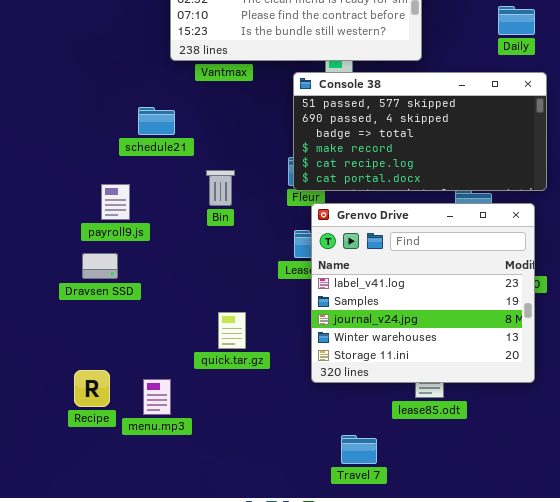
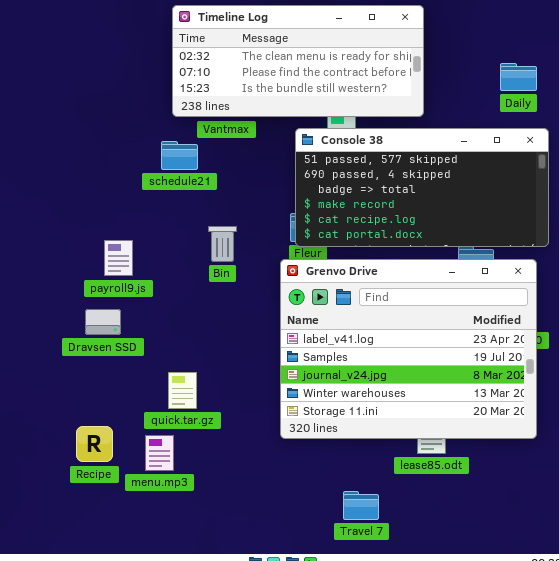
schedule21: [138,107,175,135] -> [161,141,198,170], moved
Grenvo Drive: [311,203,535,383] -> [280,259,537,439], resized
quick.tar.gz: [218,312,246,349] -> [168,372,197,409], moved

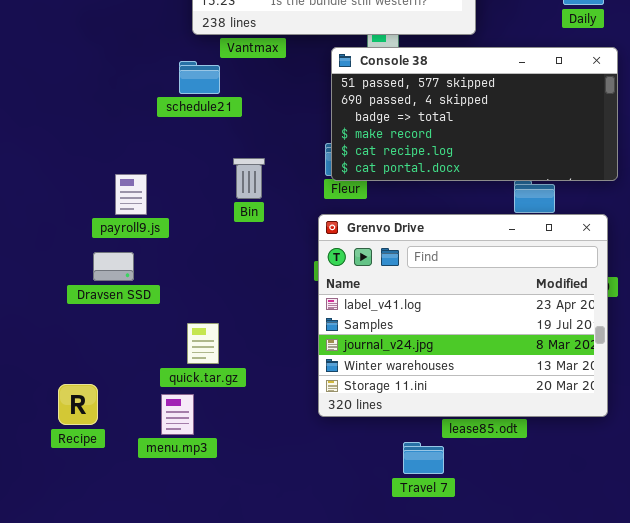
Grenvo Drive: [280,259,537,439] -> [318,214,608,417], moved
Recipe: [76,426,113,462] -> [58,384,98,425], moved
Travel 7: [343,491,379,520] -> [403,442,444,474], moved

